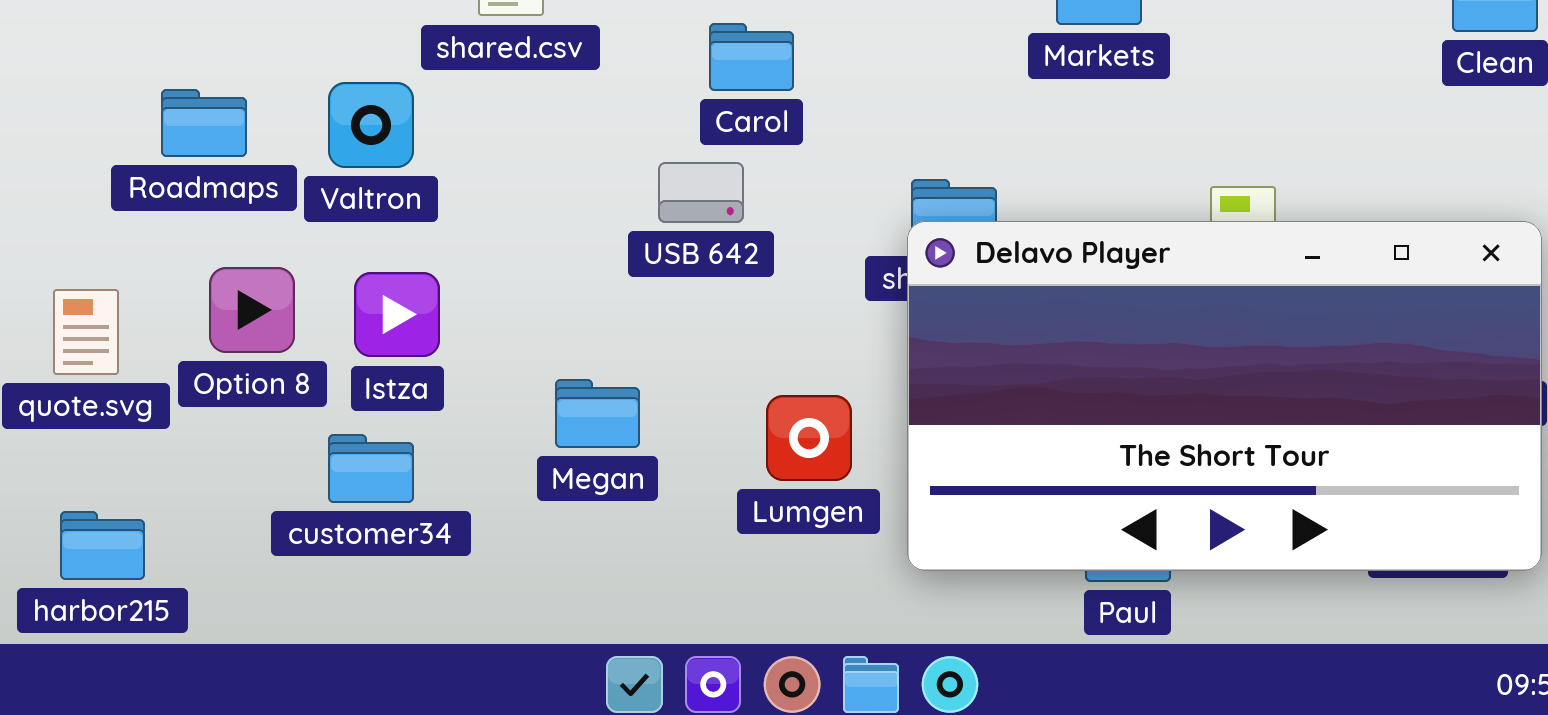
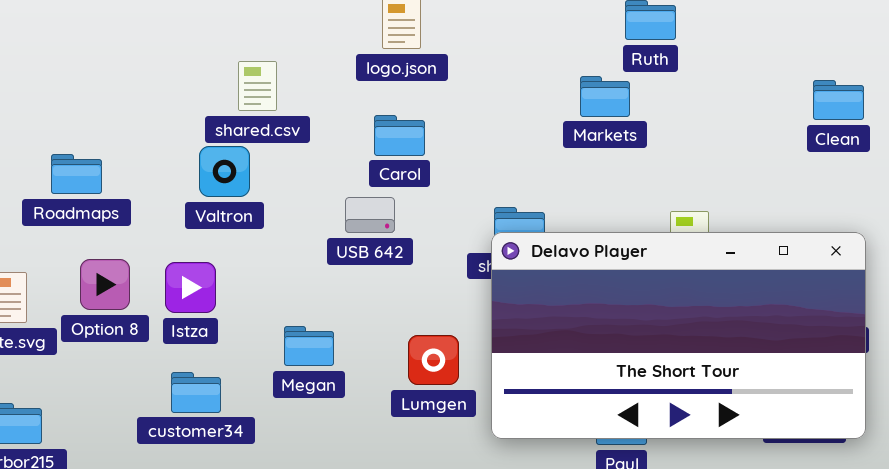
Valtron: [328,82,414,168] -> [199,146,250,197], moved
customer34: [328,434,414,503] -> [171,372,221,413], moved

